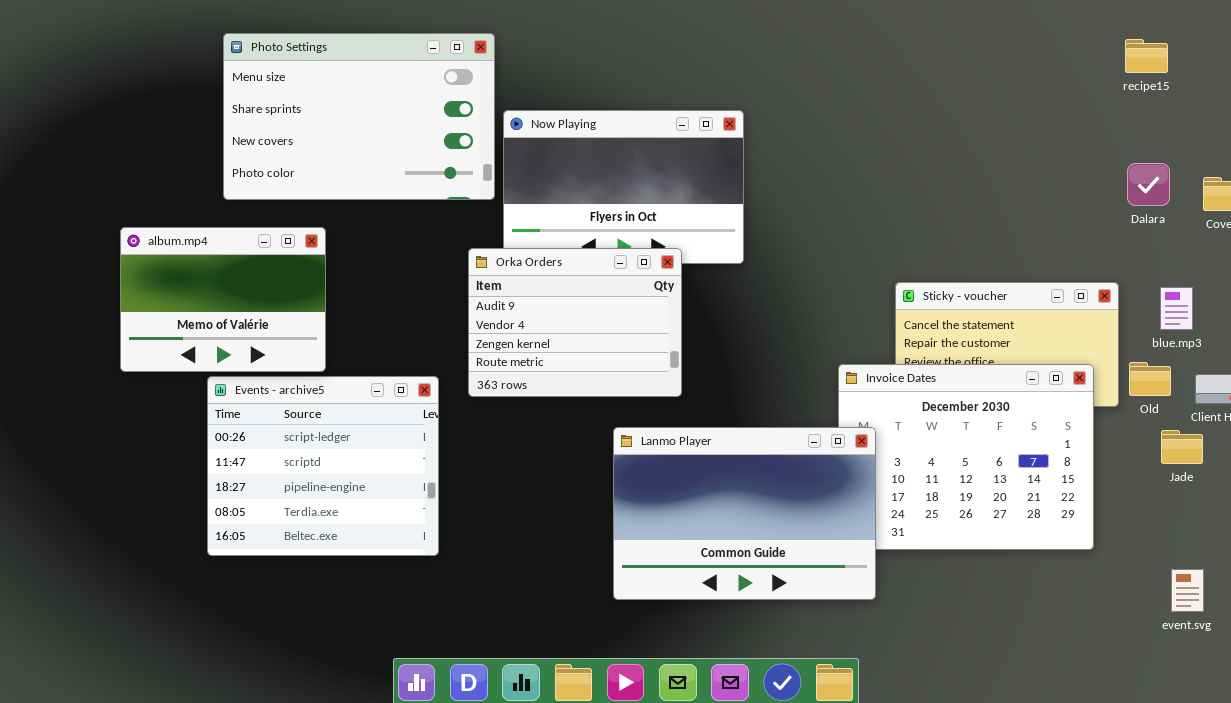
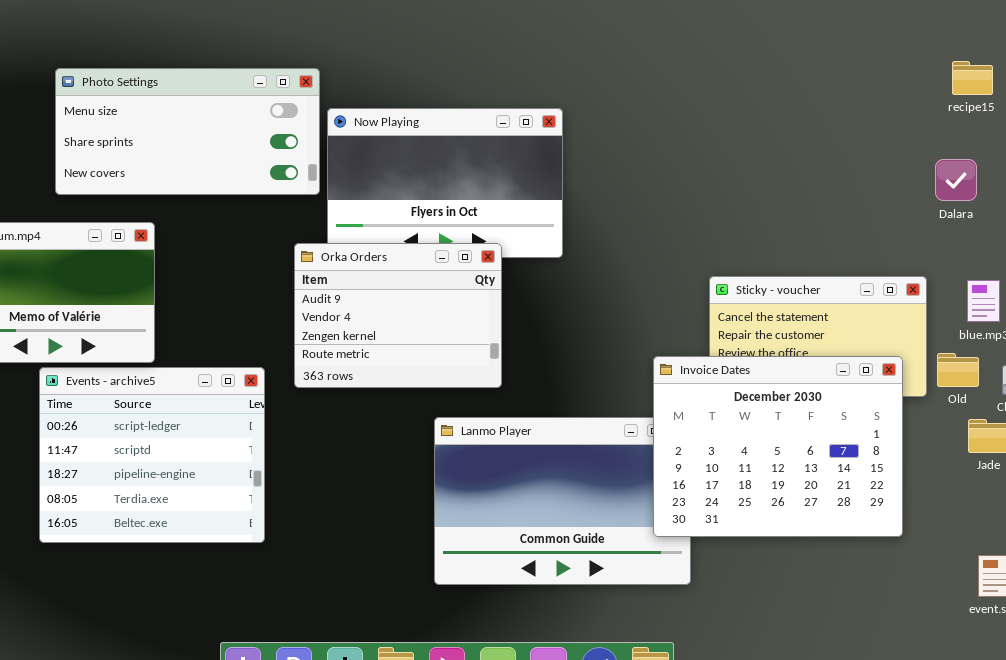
Photo Settings: [223,33,495,200] -> [55,68,320,195], resized
recipe15: [1125,39,1168,73] -> [952,61,993,95], moved
Invoice Dates: [838,364,1094,550] -> [653,356,903,537], raised

